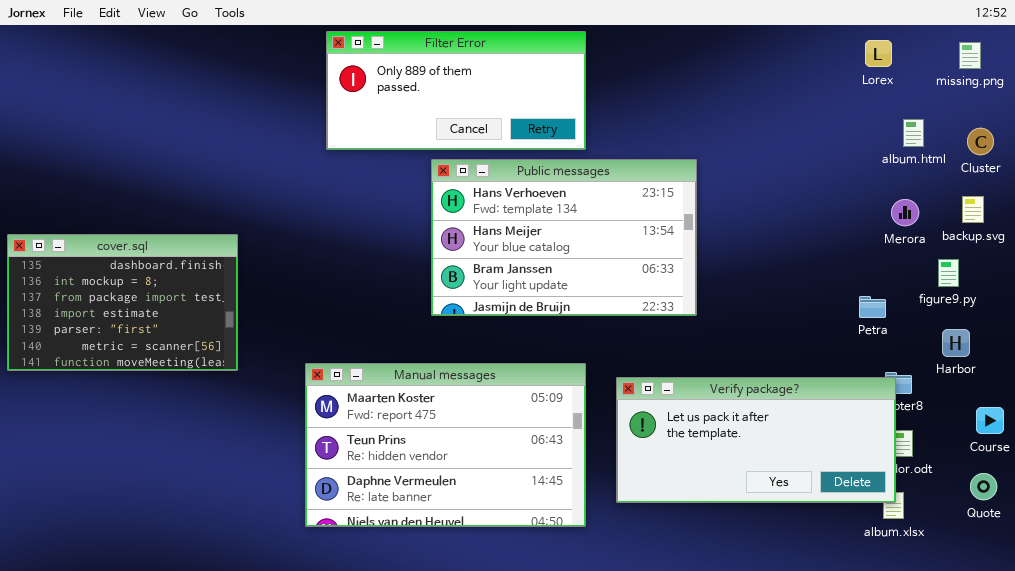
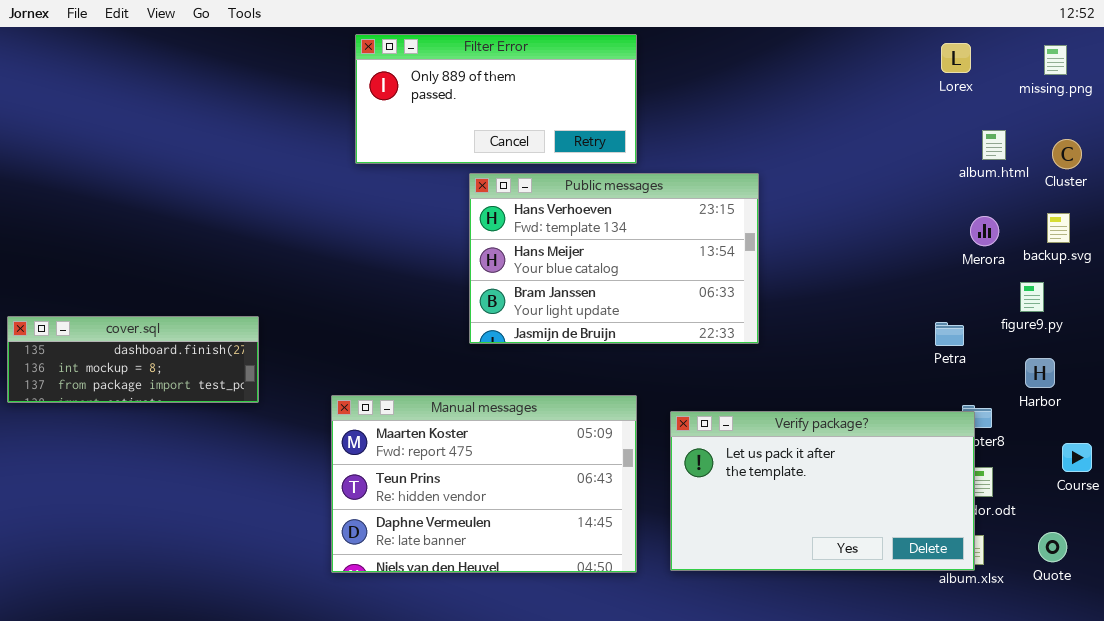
cover.sql: [7,234,238,371] -> [7,316,259,403], resized
Verify package?: [616,377,896,503] -> [670,411,975,571], resized
Quote: [970,473,997,500] -> [1038,532,1067,562], moved

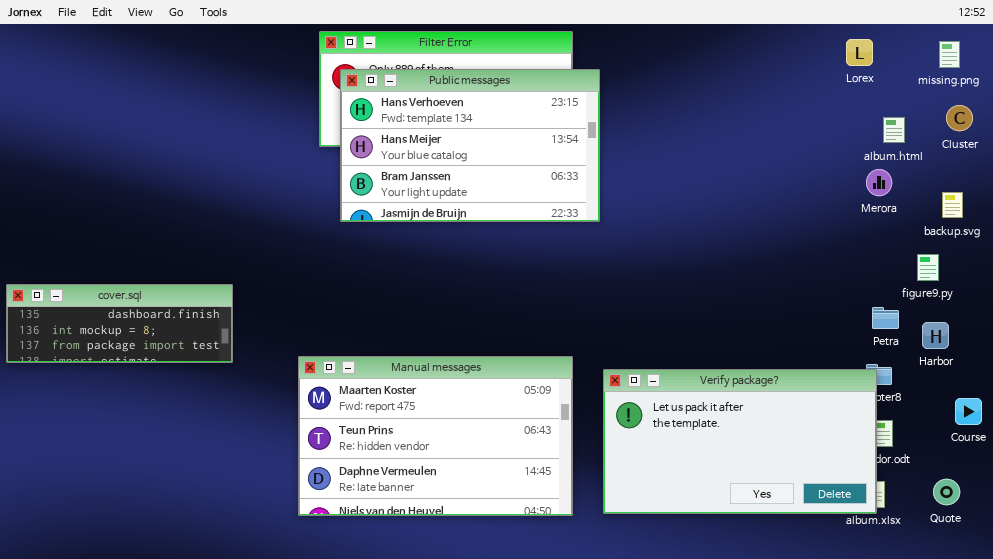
Cluster: [1052,139,1082,169] -> [946,105,973,131], moved
Public messages: [469,173,759,344] -> [340,69,600,222], moved
Merora: [970,216,999,246] -> [866,169,892,196], moved
Petra: [935,322,964,346] -> [872,307,899,329], moved

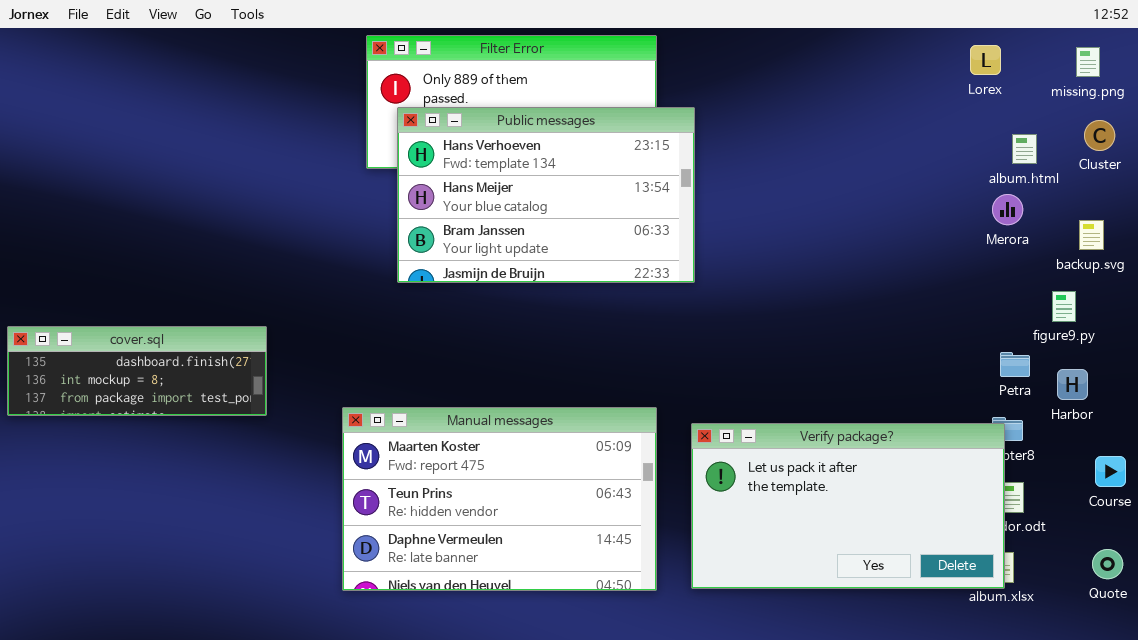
Public messages: [340,69,600,222] -> [397,107,695,283], moved
Quote: [933,479,960,505] -> [1092,549,1123,579], moved

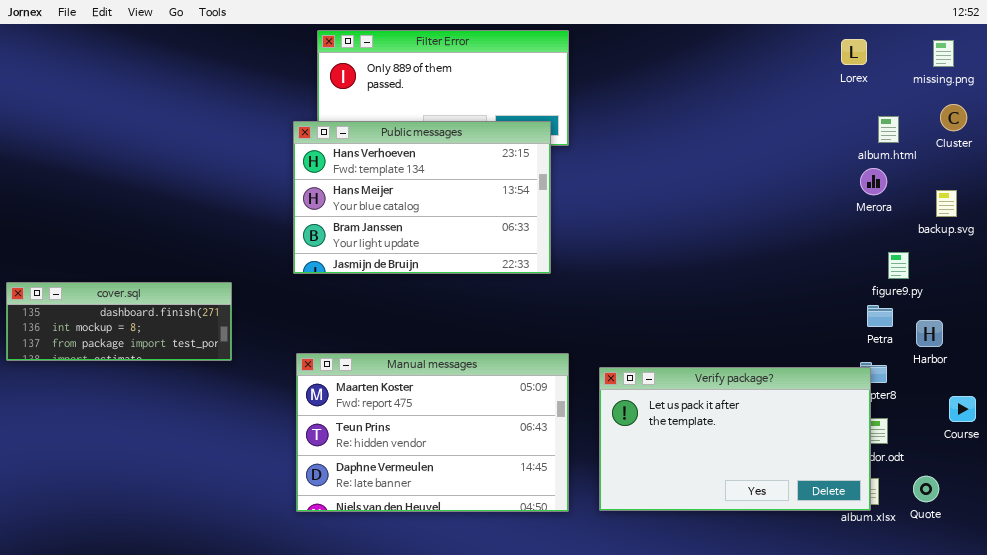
Public messages: [397,107,695,283] -> [293,121,551,274], moved
figure9.py: [1052,291,1076,322] -> [888,252,909,279], moved
Quote: [1092,549,1123,579] -> [913,476,939,502], moved

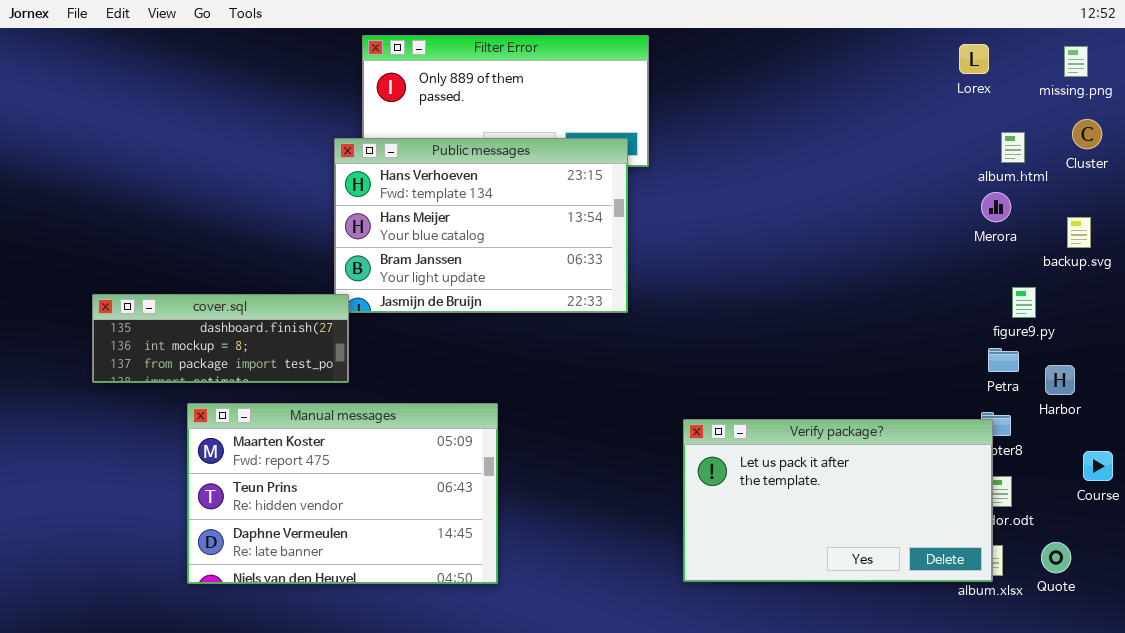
cover.sql: [6,282,232,361] -> [92,294,349,383], moved
Manual messages: [296,353,569,512] -> [187,403,498,584], moved

